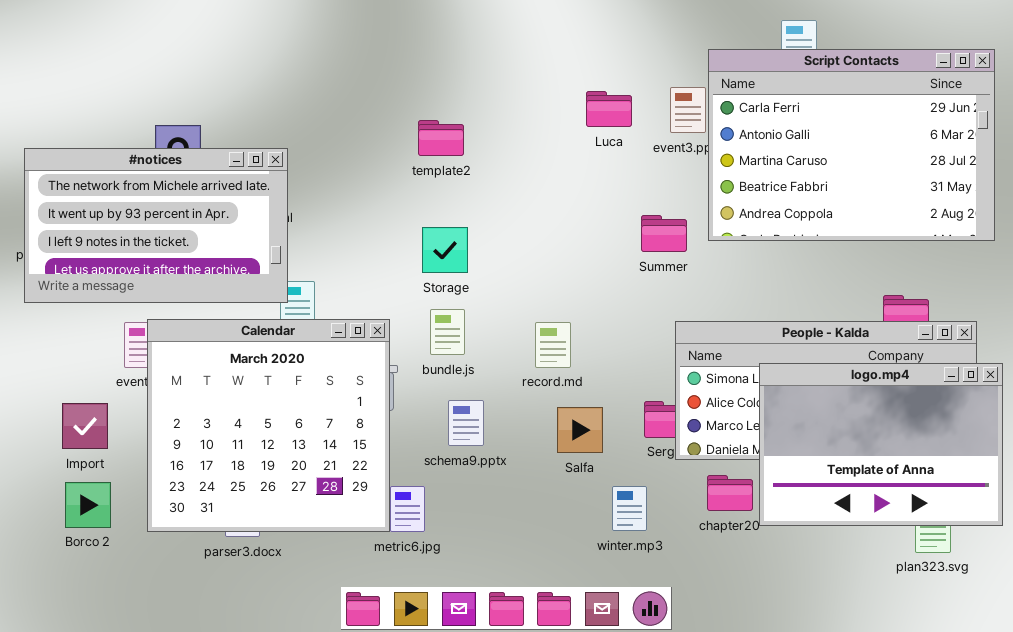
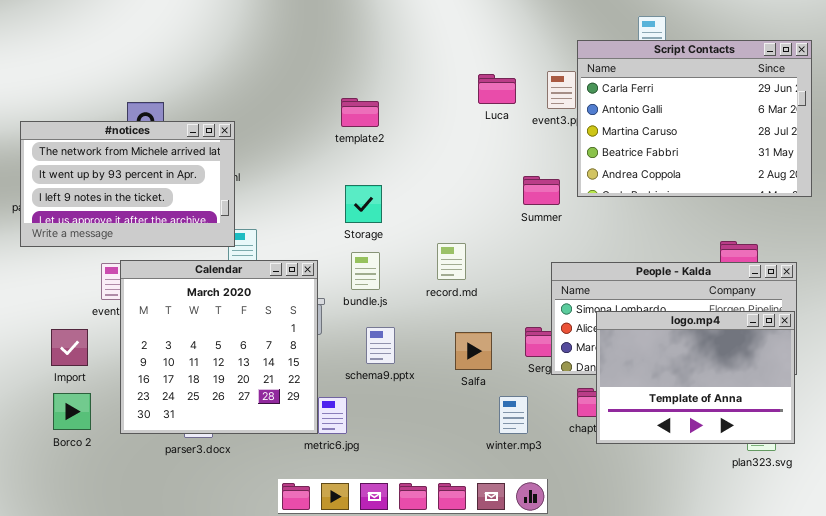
record.md: [535,322,571,368] -> [437,243,466,280], moved
logo.mp4: [759,363,1003,526] -> [596,311,795,444], moved

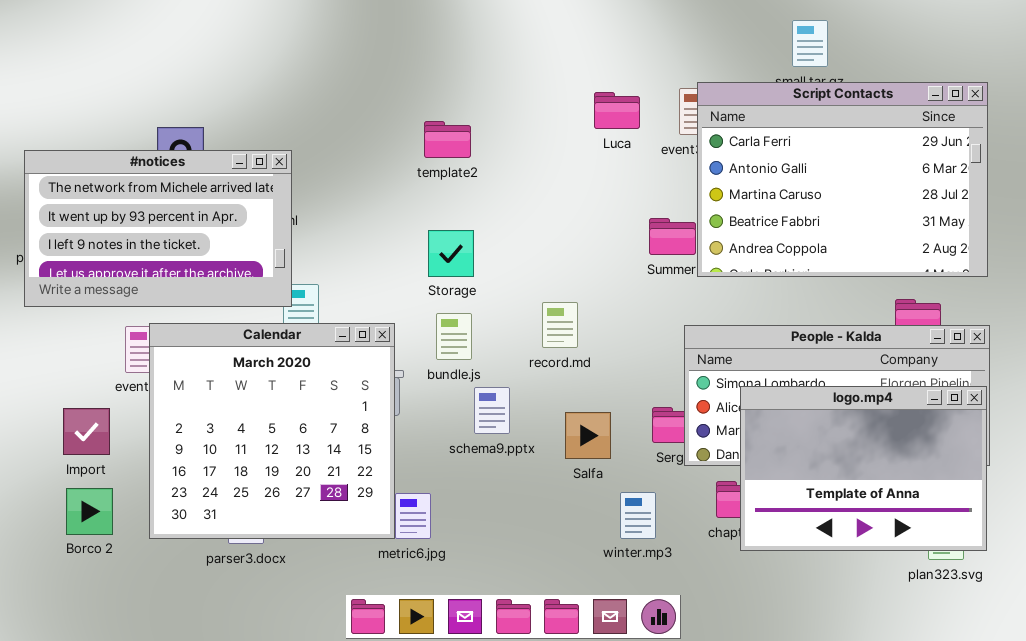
Script Contacts: [577,40,812,197] -> [697,82,988,277], moved
schema9.pptx: [366,327,395,364] -> [474,387,510,434], moved

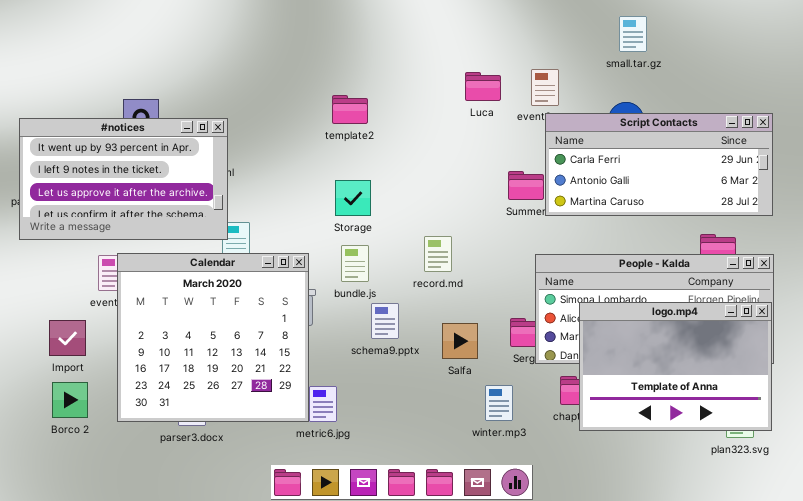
Script Contacts: [697,82,988,277] -> [545,113,773,216], resized
#notices: [24,150,292,307] -> [19,118,228,240], scrolled down 1 row

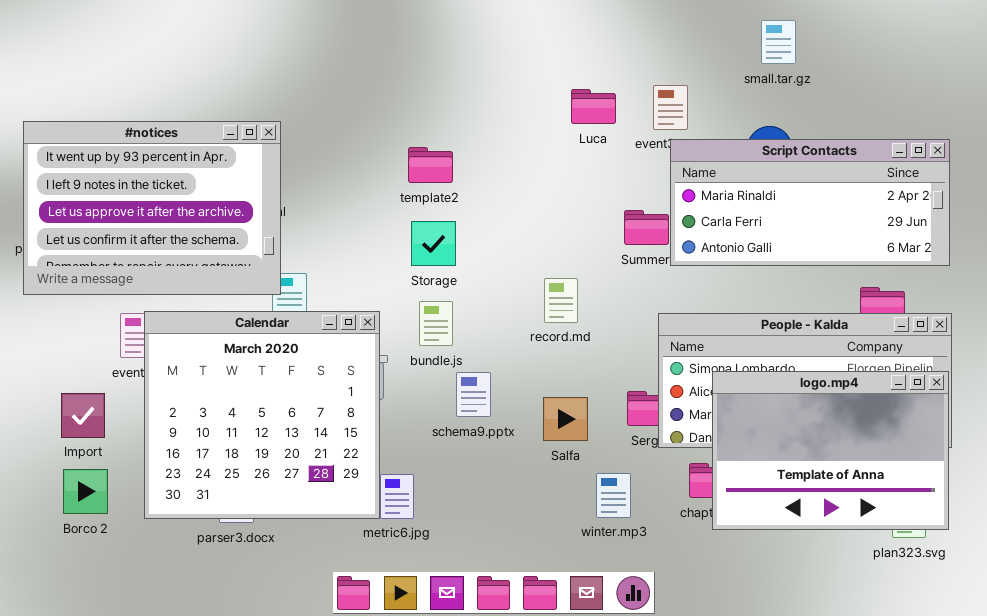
template2: [332,95,368,124] -> [408,147,453,183], moved
Script Contacts: [545,113,773,216] -> [670,139,950,266], scrolled up 1 row
#notices: [19,118,228,240] -> [23,121,281,295], resized
record.md: [424,236,452,272] -> [544,278,578,323], moved

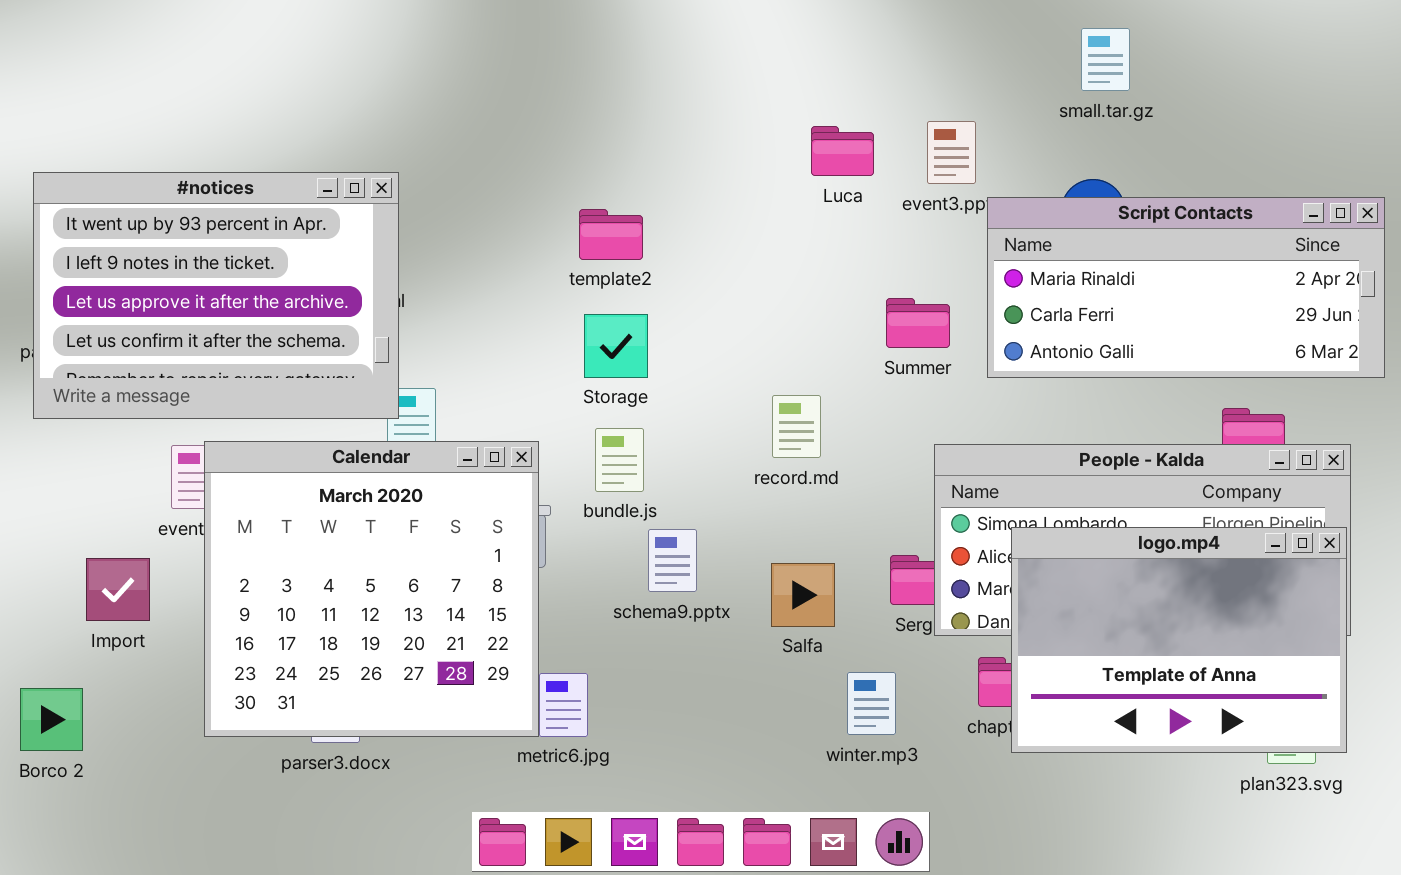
Script Contacts: [670,139,950,266] -> [987,197,1385,378], moved
Borco 2: [63,469,108,514] -> [20,688,83,751], moved

